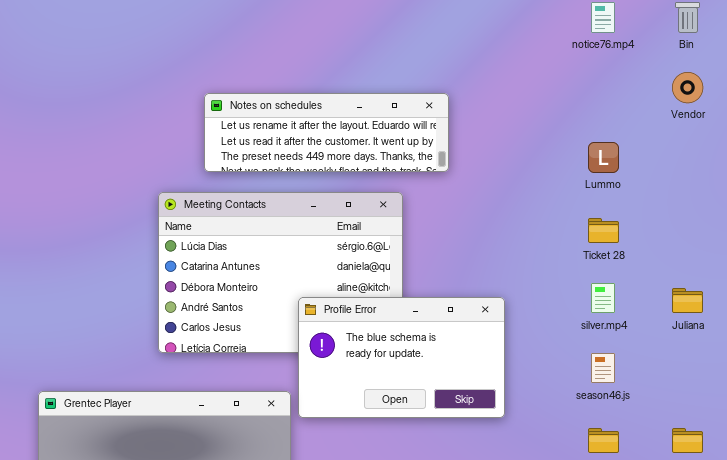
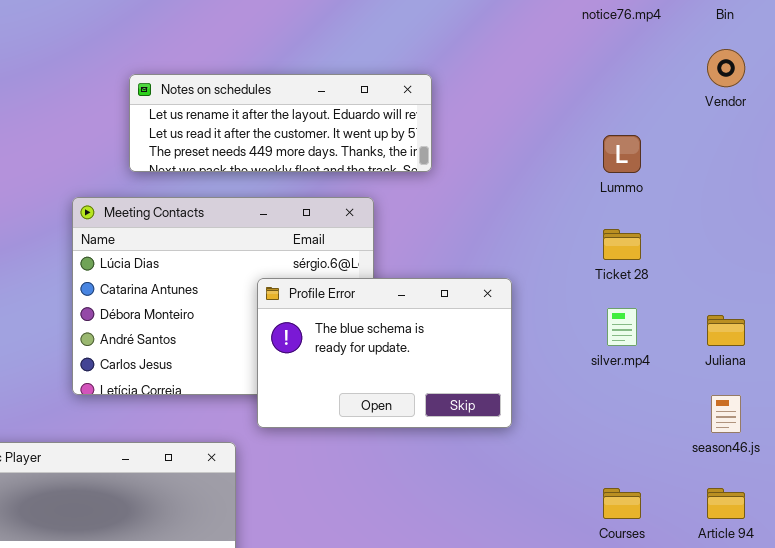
Profile Error: [298,297,505,418] -> [257,278,512,428], moved
season46.js: [591,353,615,383] -> [711,395,741,433], moved

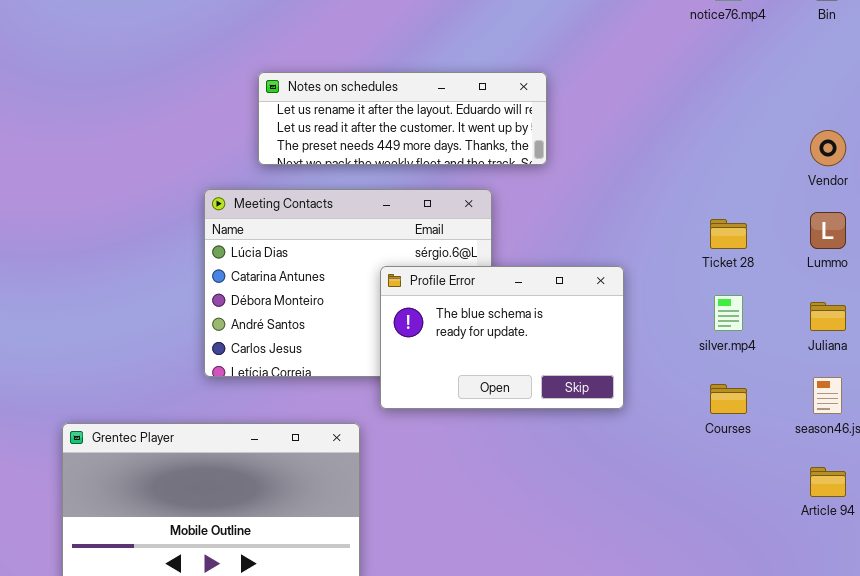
Vendor: [707,49,745,87] -> [810,130,846,166], moved
Lummo: [603,135,641,173] -> [810,212,846,249], moved
Courses: [603,488,641,519] -> [710,384,747,414], moved

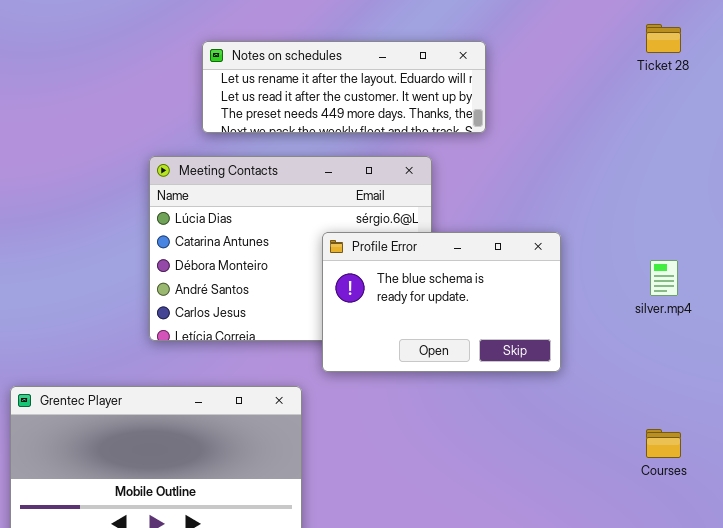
Ticket 28: [710,219,747,249] -> [646,24,681,53], moved
Courses: [710,384,747,414] -> [646,429,681,458], moved

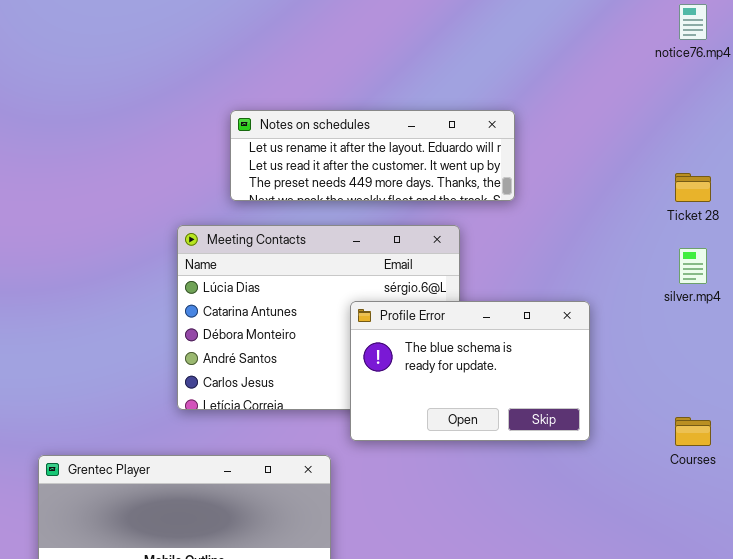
Ticket 28: [646,24,681,53] -> [675,173,711,202], moved
silver.mp4: [650,260,678,296] -> [679,248,707,284], moved
Courses: [646,429,681,458] -> [675,417,711,446], moved

